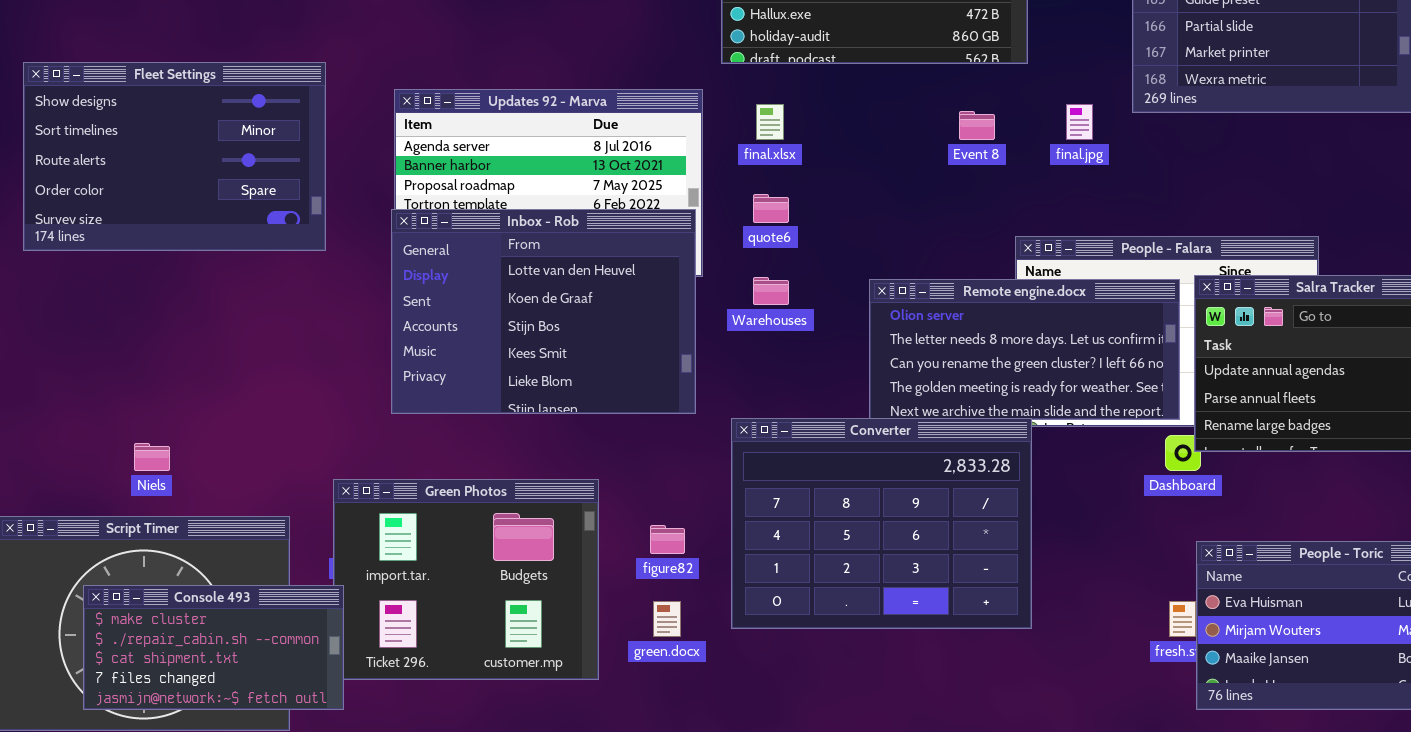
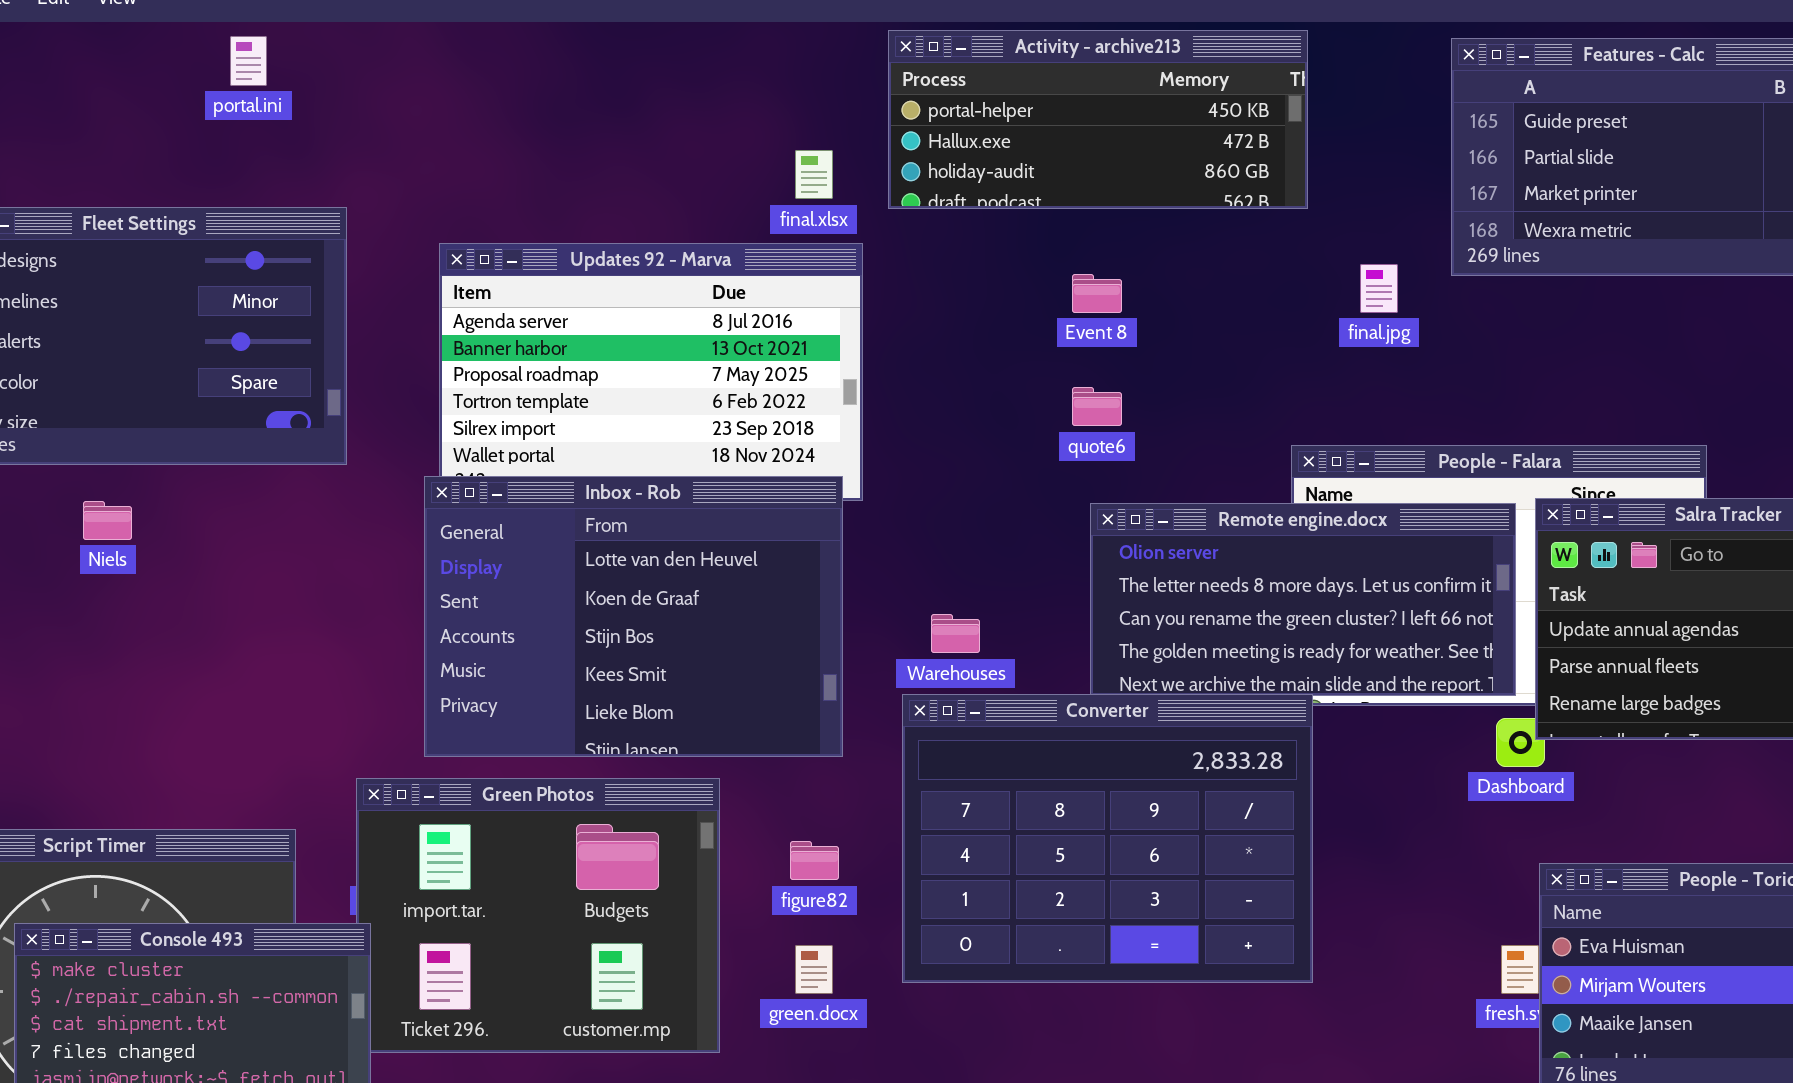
final.xlsx: [756,104,784,140] -> [795,150,833,199], moved
Event 8: [959,111,995,140] -> [1072,274,1122,313], moved
quote6: [753,194,789,223] -> [1072,387,1122,426], moved
Inbox - Rob: [391,209,696,414] -> [424,476,843,757], moved
Warehouses: [753,277,789,305] -> [931,614,980,653], moved
Niels: [134,443,170,471] -> [83,501,132,540], moved

